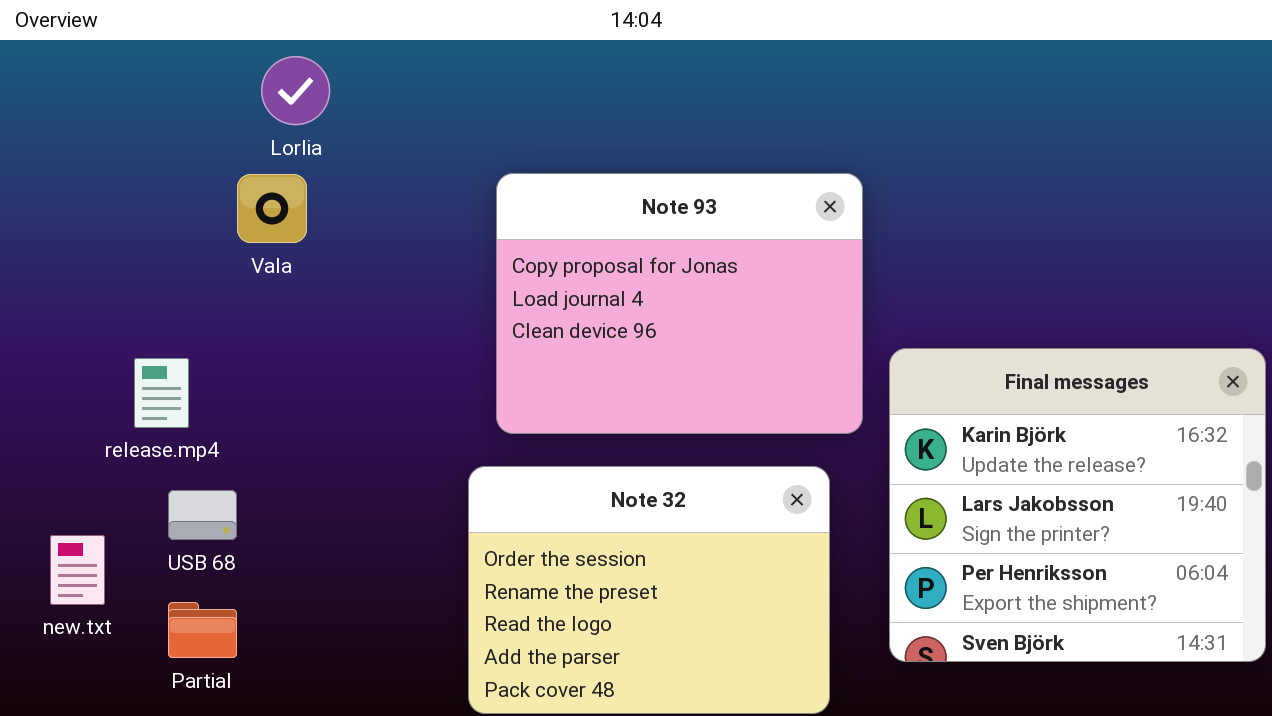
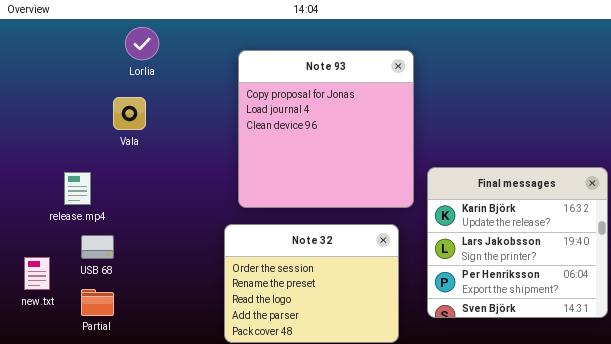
Note 93: [496,173,863,434] -> [238,50,414,208], resized
Vala: [237,174,307,243] -> [113,97,146,130], moved

